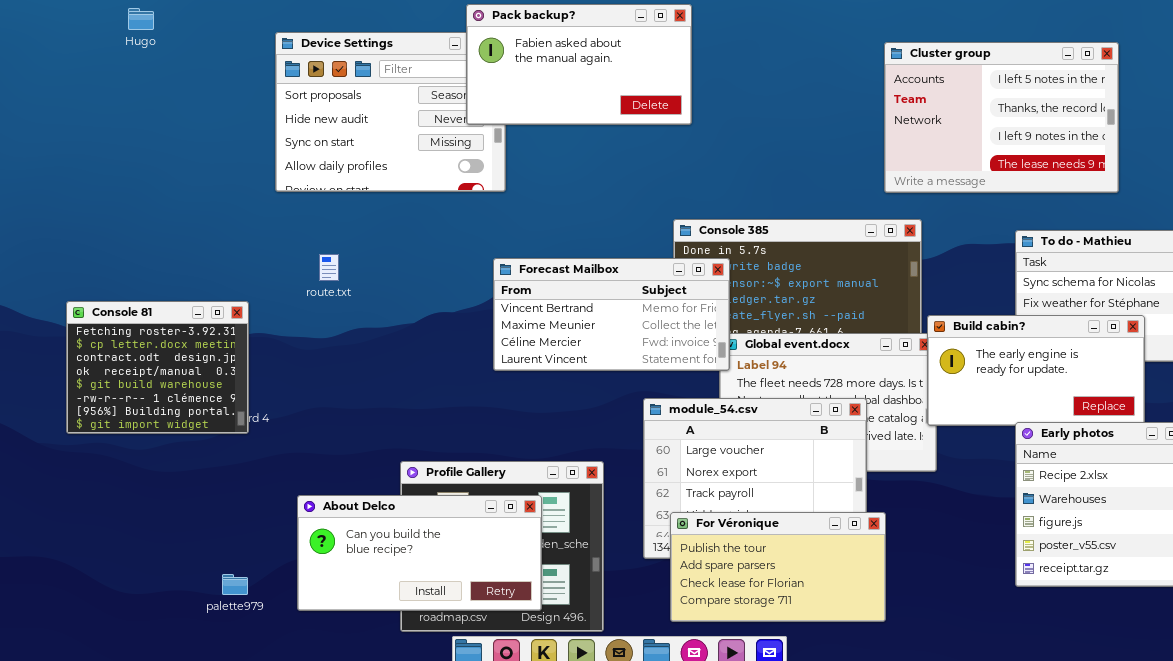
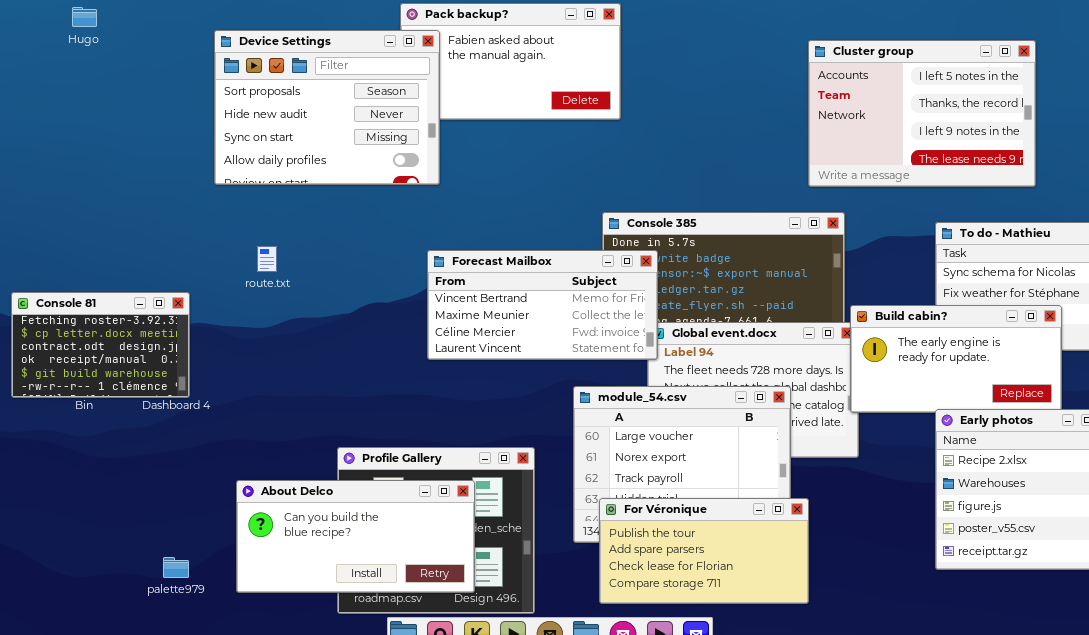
Device Settings: [275,32,506,192] -> [214,30,440,185], raised
Console 81: [66,301,249,434] -> [11,292,190,398], resized

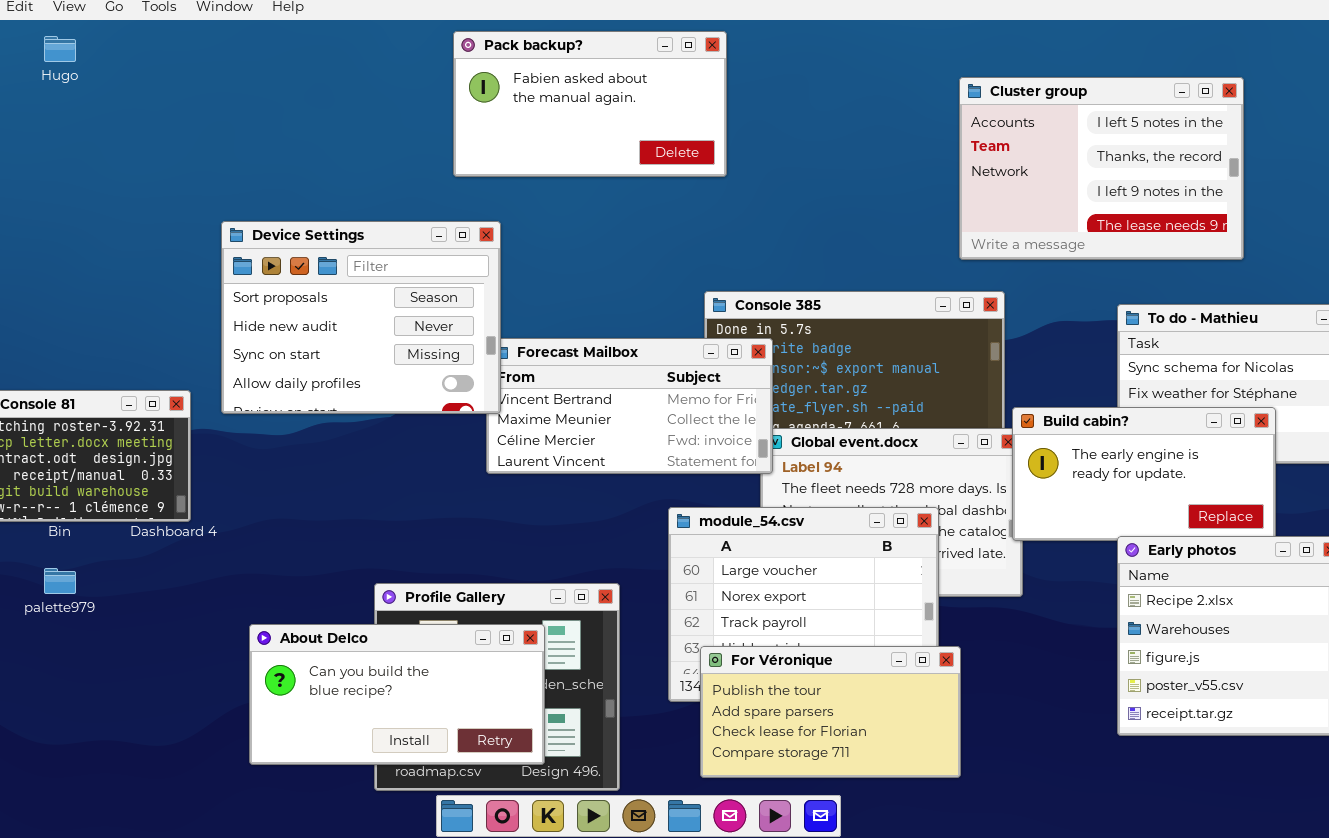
Device Settings: [214,30,440,185] -> [221,221,501,414], moved
palette979: [163,557,189,578] -> [44,568,76,594], moved

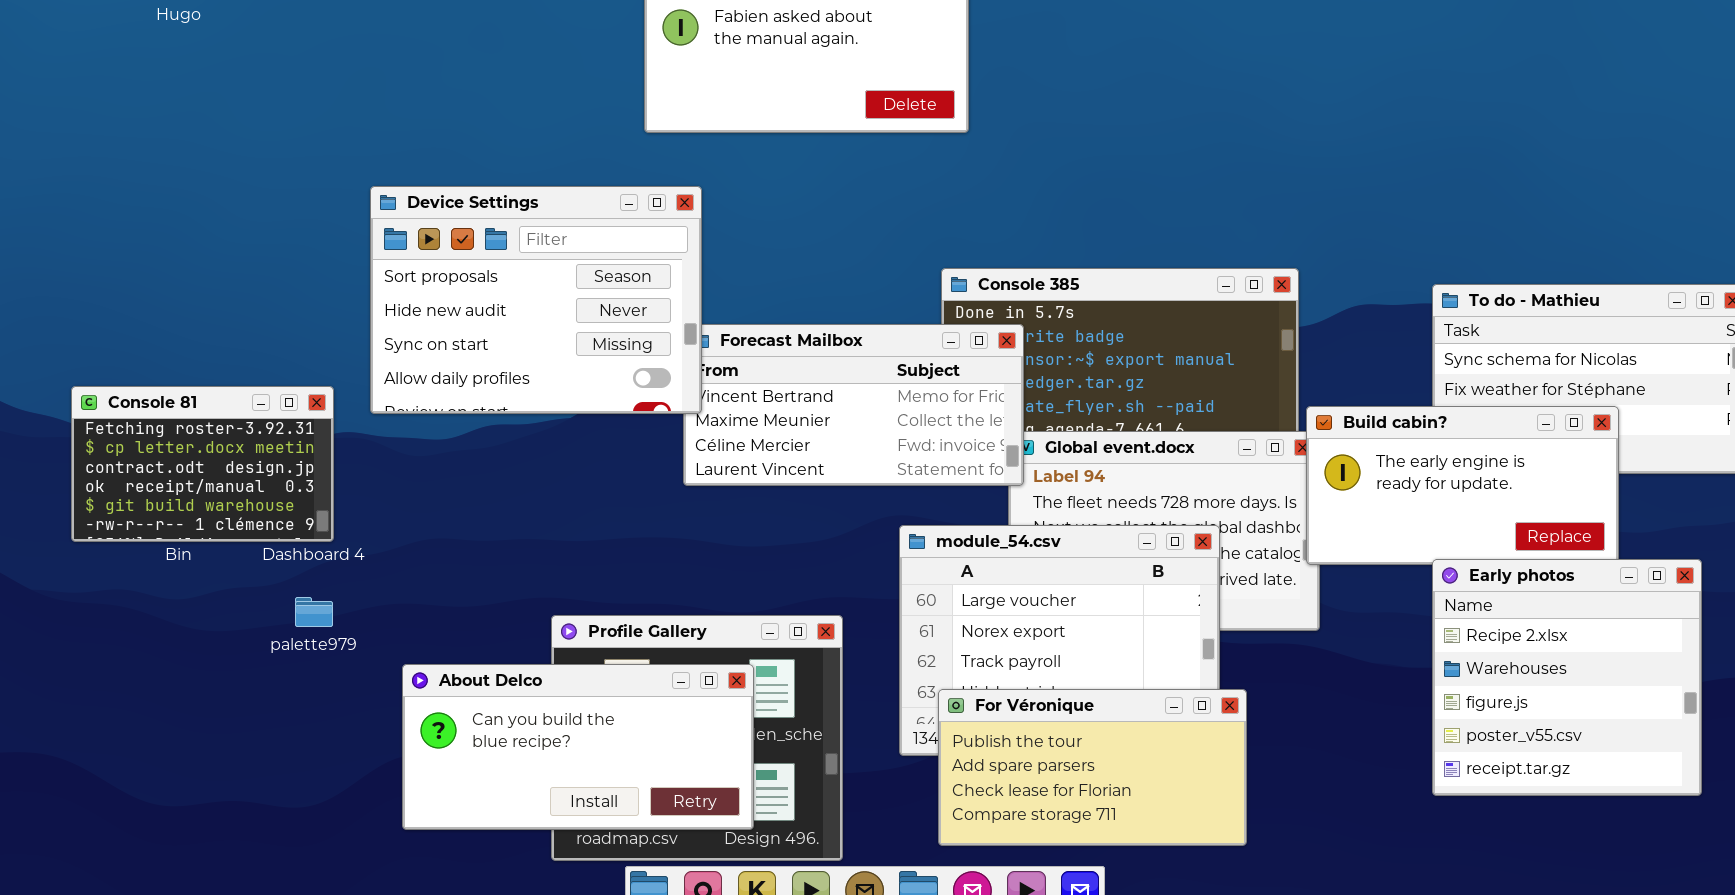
Cluster group: [959,77,1244,260] -> none, closed
palette979: [44,568,76,594] -> [295,597,333,627], moved

